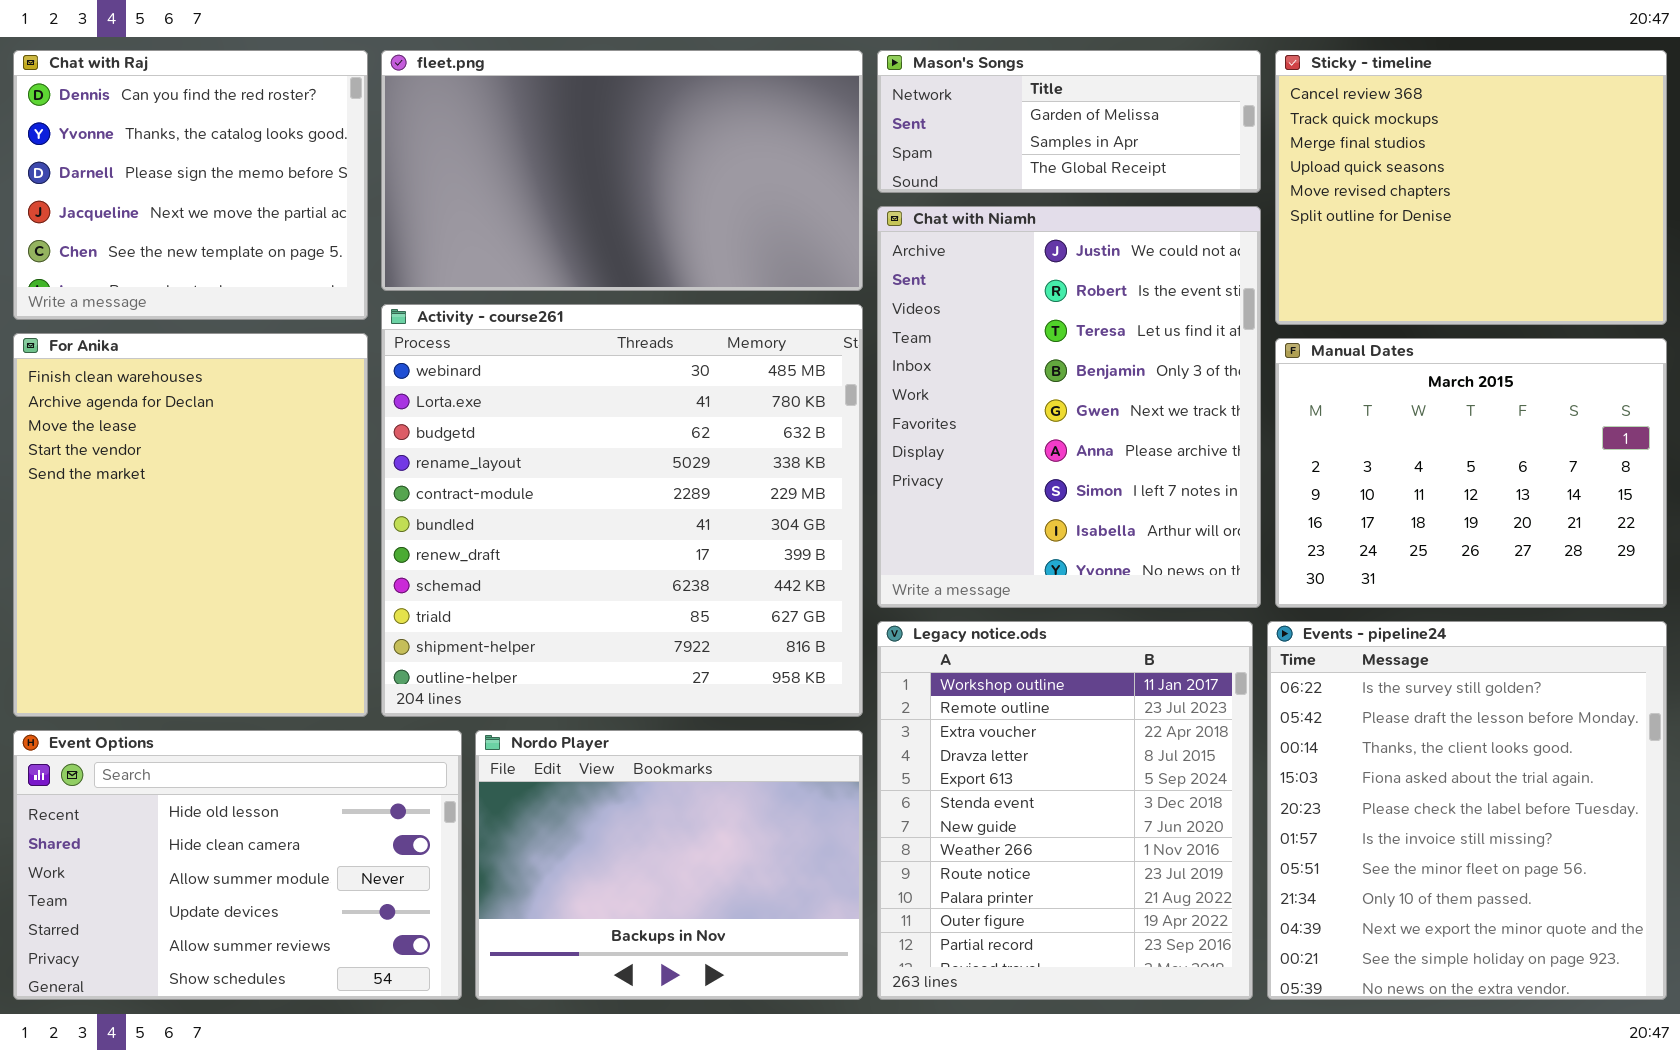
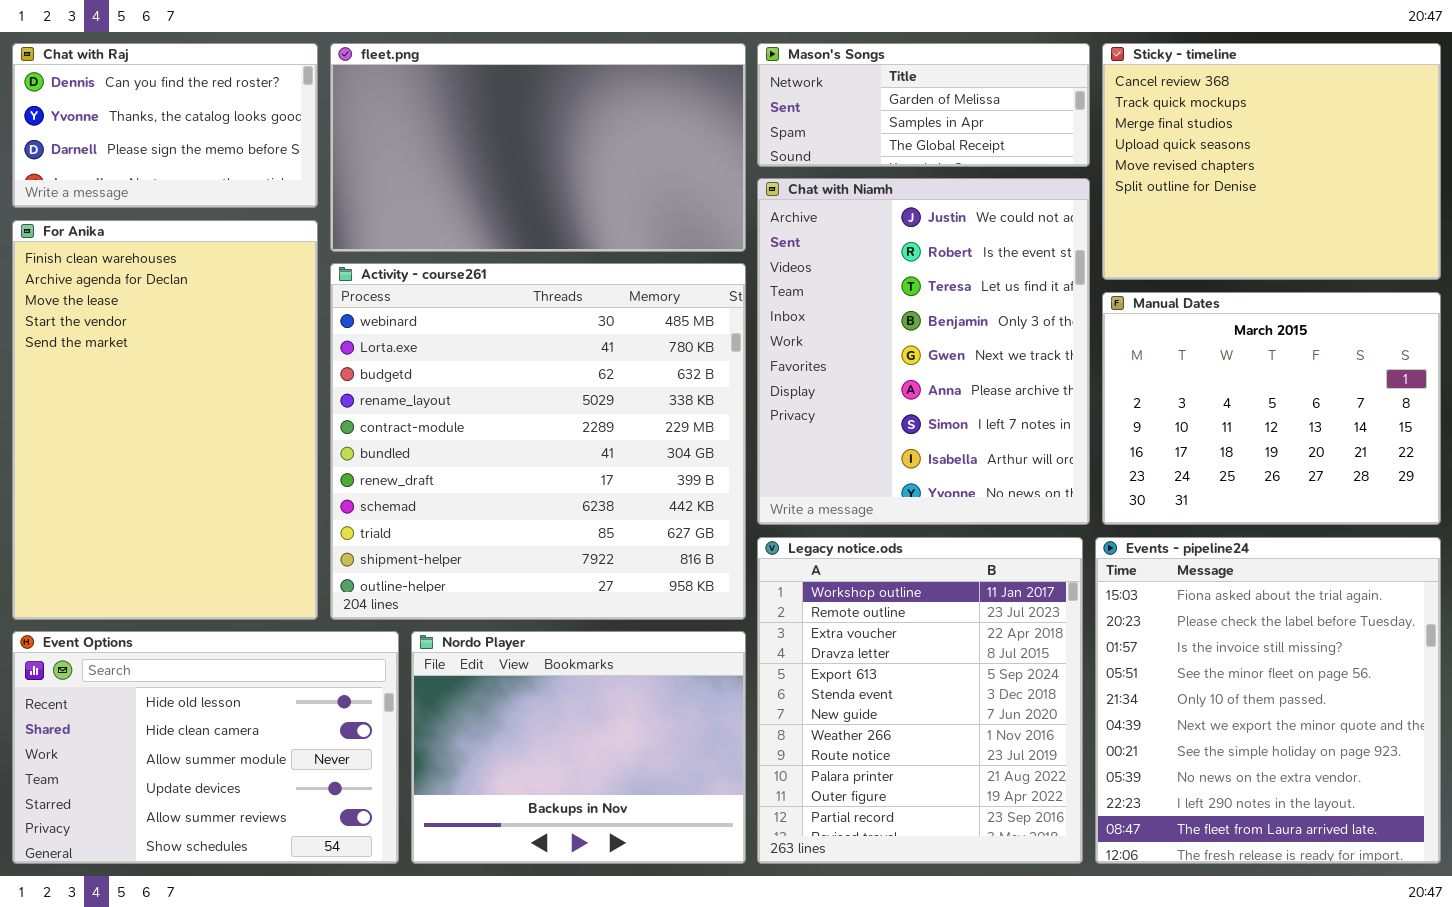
Chat with Raj: [13,50,368,320] -> [12,43,318,208], resized
For Anika: [13,333,368,717] -> [12,220,318,620], resized
Events - pipeline24: [1267,621,1667,1000] -> [1095,537,1441,864], scrolled down 3 rows

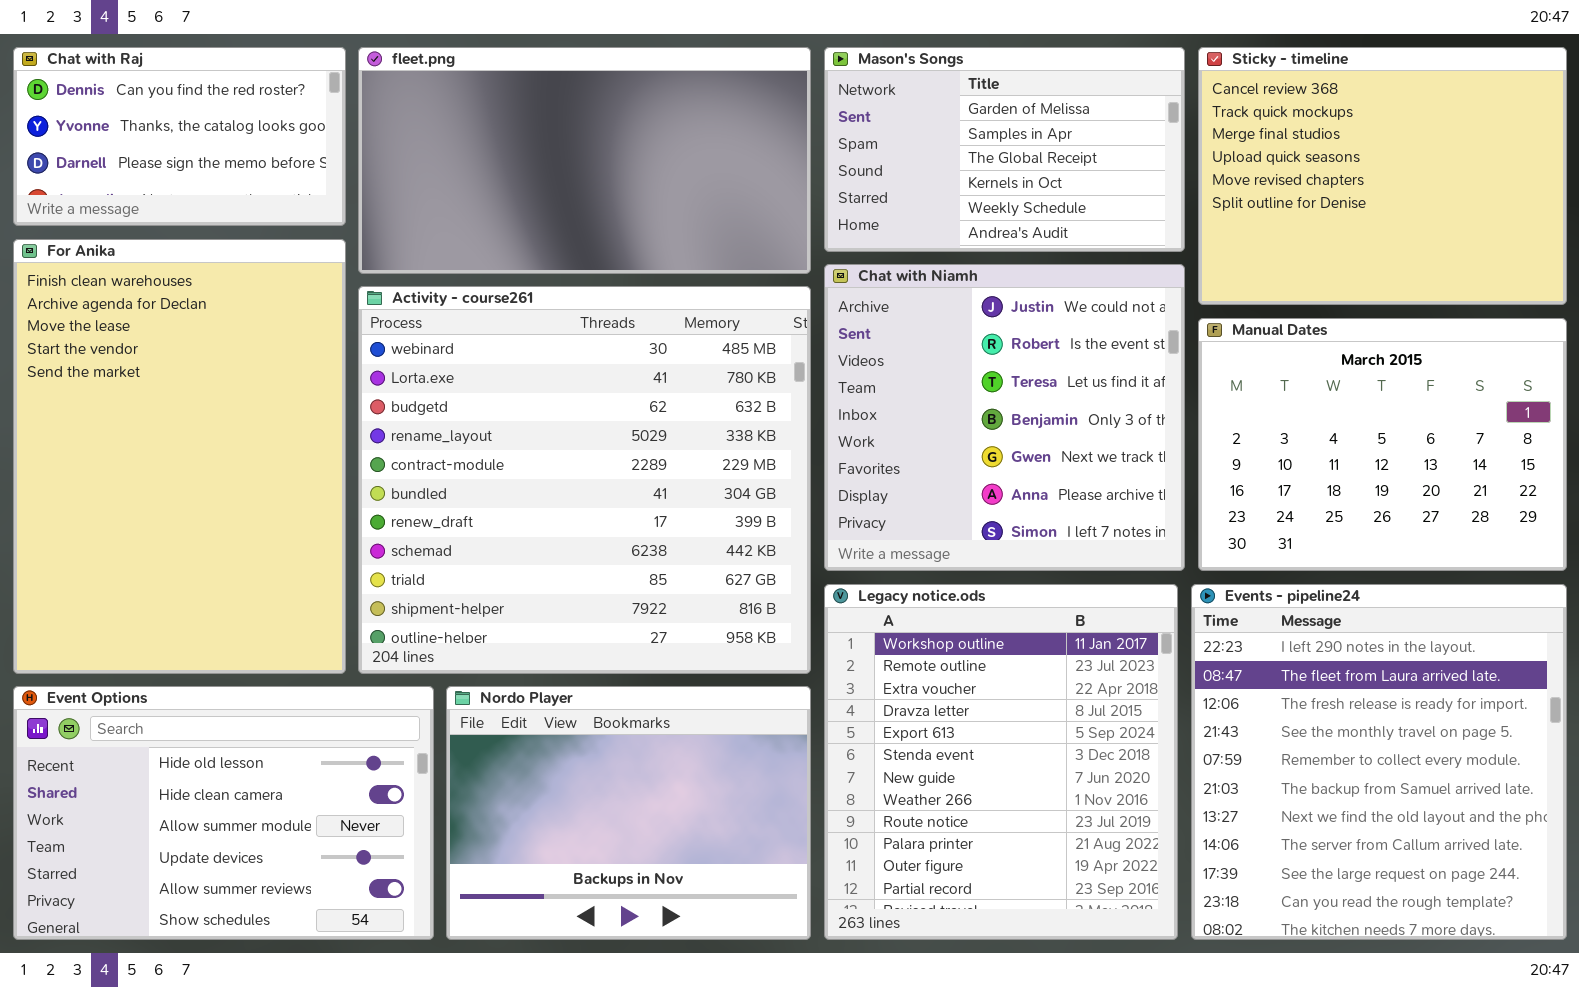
Mason's Songs: [757,43,1090,167] -> [824,47,1185,252], resized
Chat with Niamh: [757,178,1090,525] -> [824,264,1185,571], resized
Events - pipeline24: [1095,537,1441,864] -> [1191,584,1567,940], scrolled down 8 rows

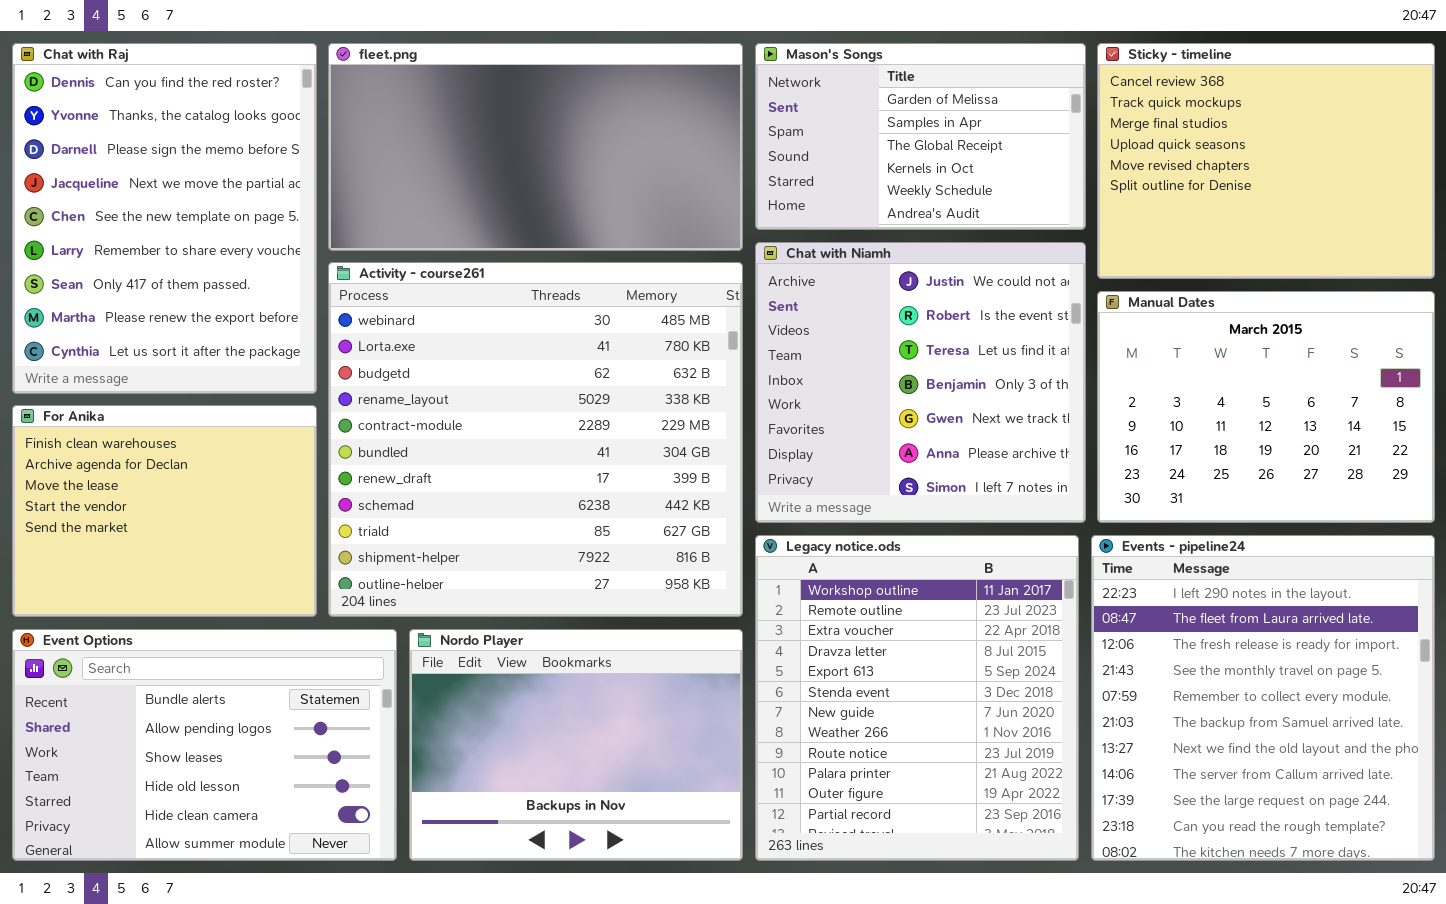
Chat with Raj: [13,47,346,226] -> [12,43,317,394], resized
For Anika: [13,239,346,674] -> [12,405,317,617], resized
Event Options: [13,686,434,940] -> [12,629,397,861], scrolled up 3 rows

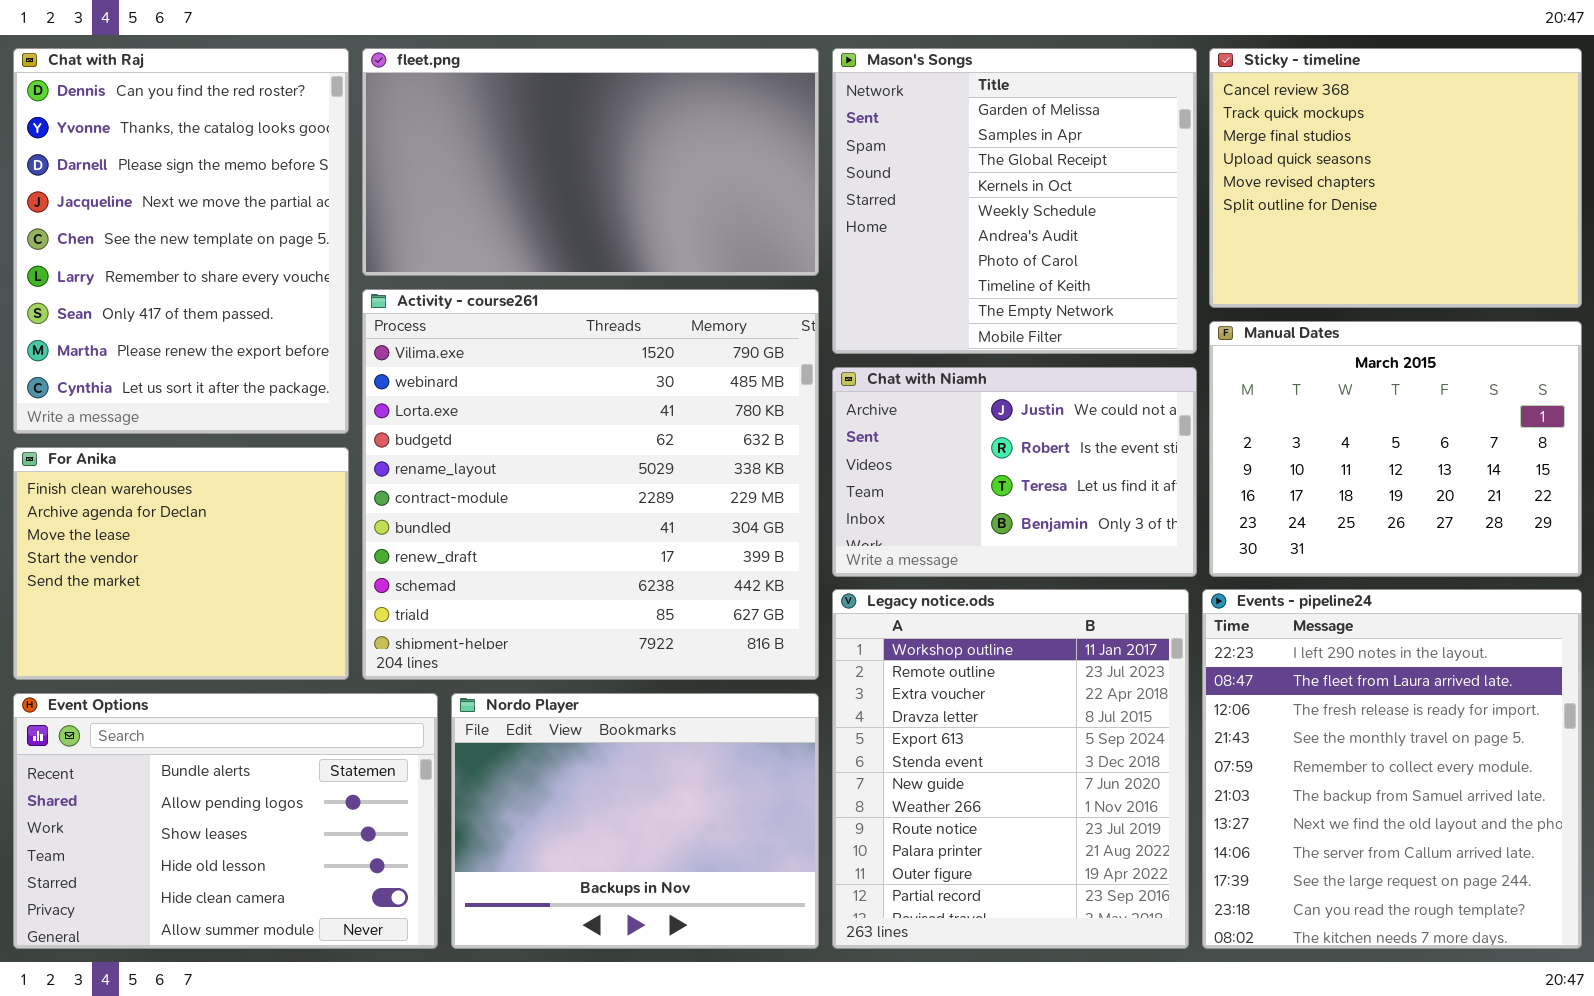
Mason's Songs: [755,43,1086,230] -> [832,48,1197,354], resized
Chat with Niamh: [755,242,1086,523] -> [832,367,1197,577], resized
Activity - course261: [328,262,743,617] -> [362,289,819,680], scrolled up 1 row

